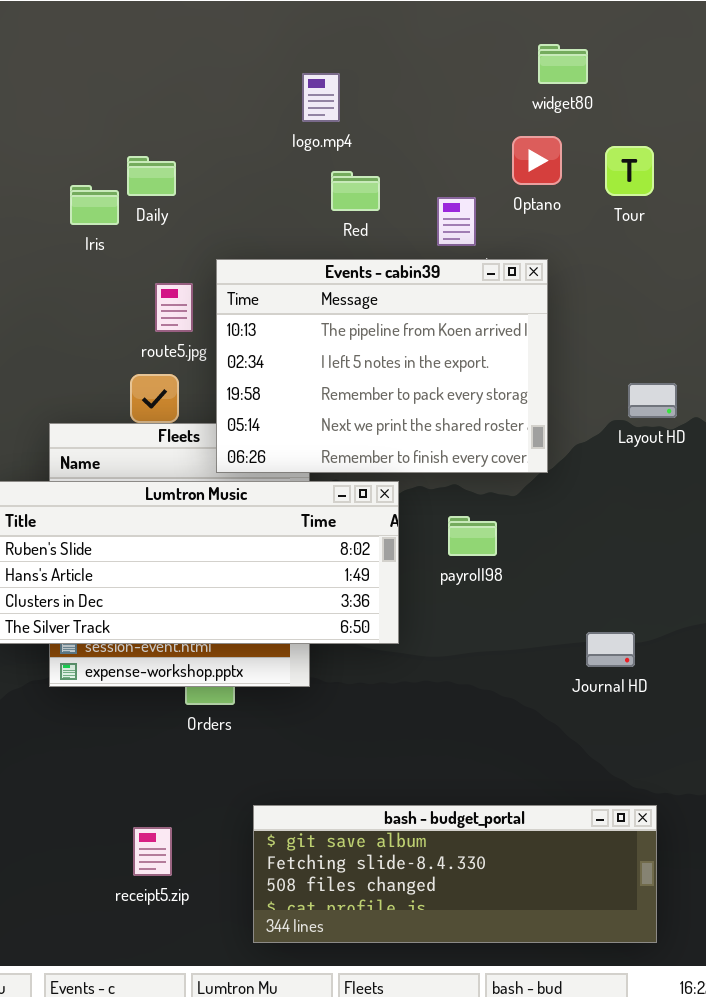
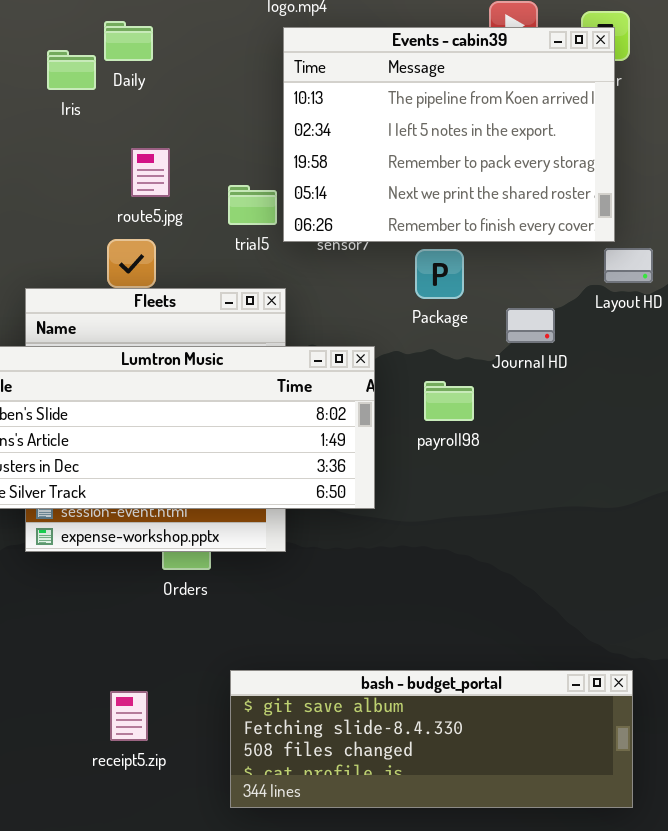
Events - cabin39: [216,259,548,473] -> [283,27,615,242], moved
Journal HD: [586,632,635,667] -> [506,308,555,343], moved

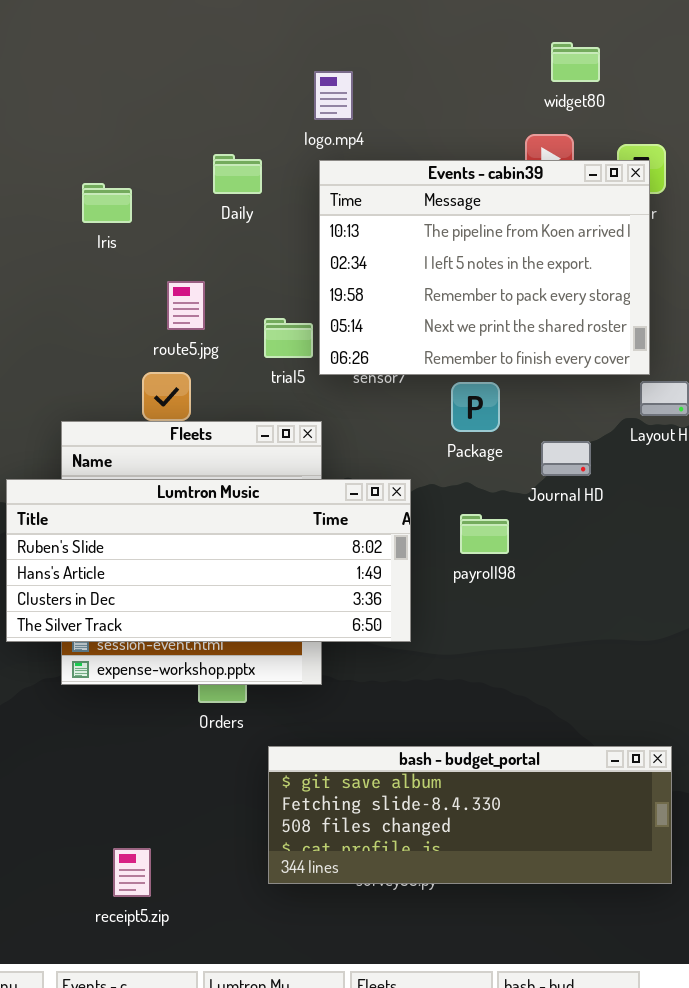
Daily: [104,21,153,61] -> [213,154,262,194], moved
bash - budget_portal: [230,670,633,808] -> [268,746,672,884], moved
receipt5.zip: [110,691,148,741] -> [113,848,151,897], moved

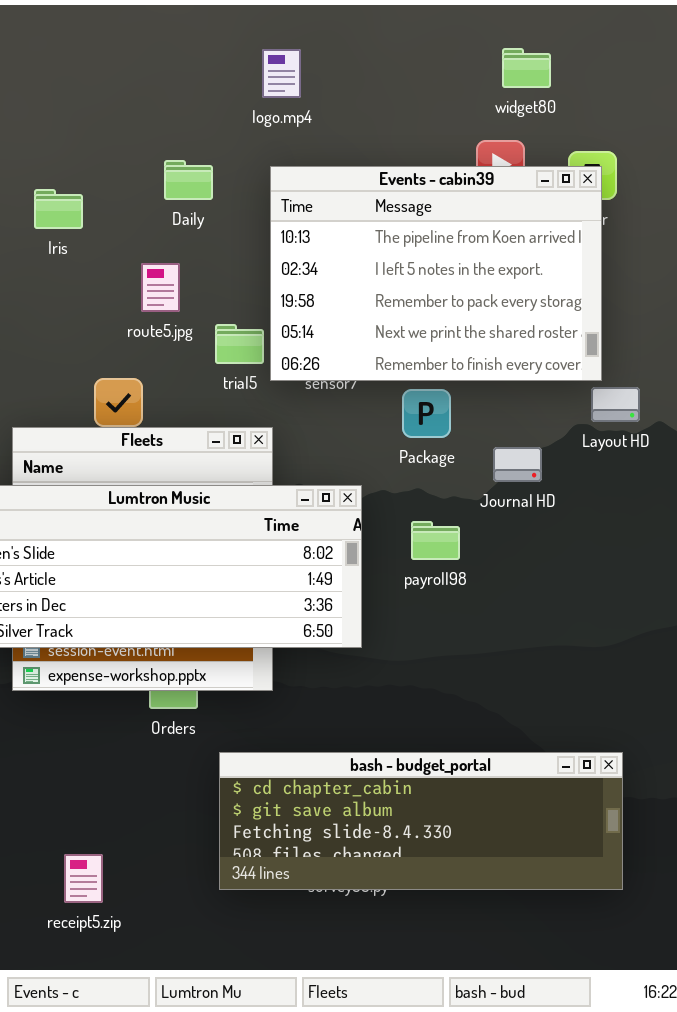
logo.mp4: [314,71,353,120] -> [262,49,301,98], moved
route5.jpg: [167,281,205,330] -> [141,263,180,312], moved
bash - budget_portal: [268,746,672,884] -> [219,752,623,890], scrolled up 1 row

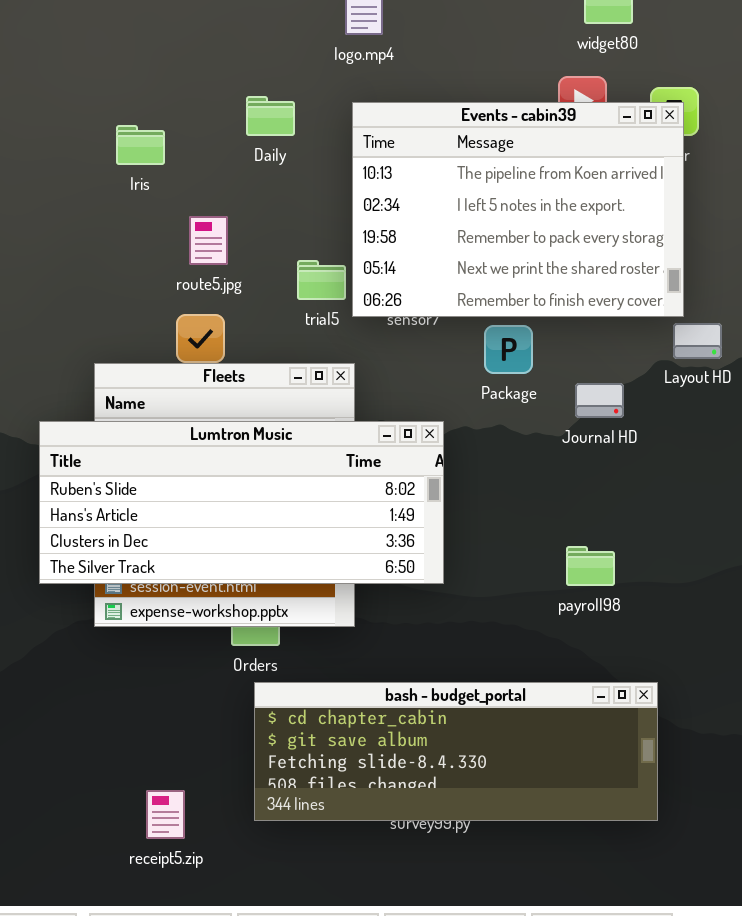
route5.jpg: [141,263,180,312] -> [189,216,228,265], moved
payroll98: [411,521,460,560] -> [566,546,615,586], moved
bash - budget_portal: [219,752,623,890] -> [254,682,658,821], moved

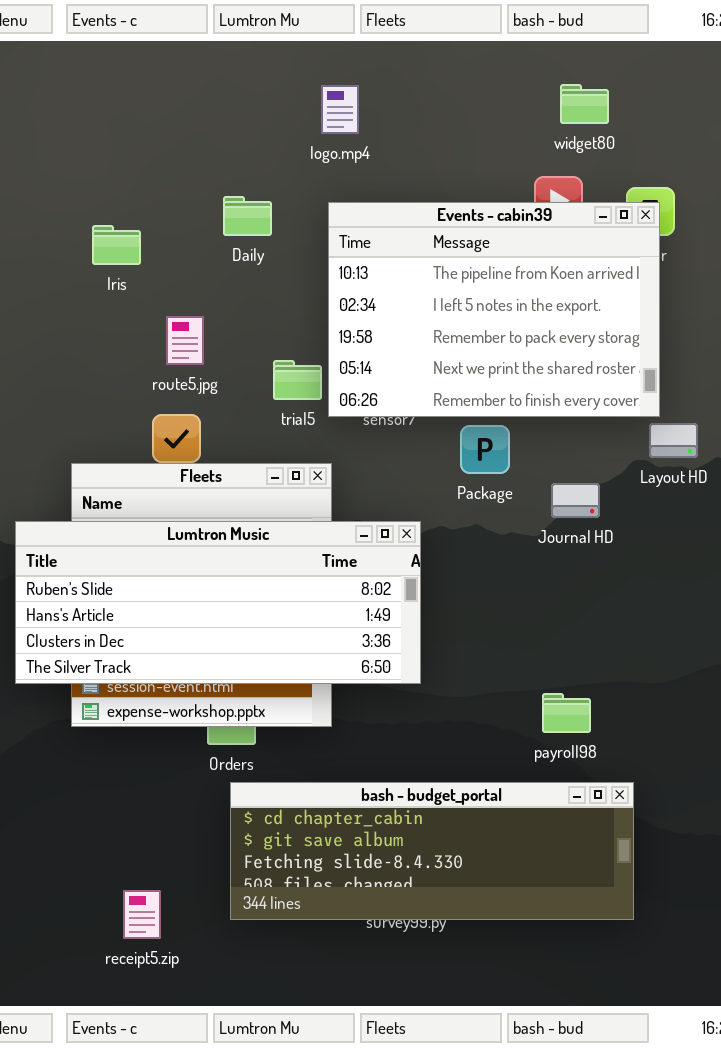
payroll98: [566,546,615,586] -> [542,693,591,733], moved

